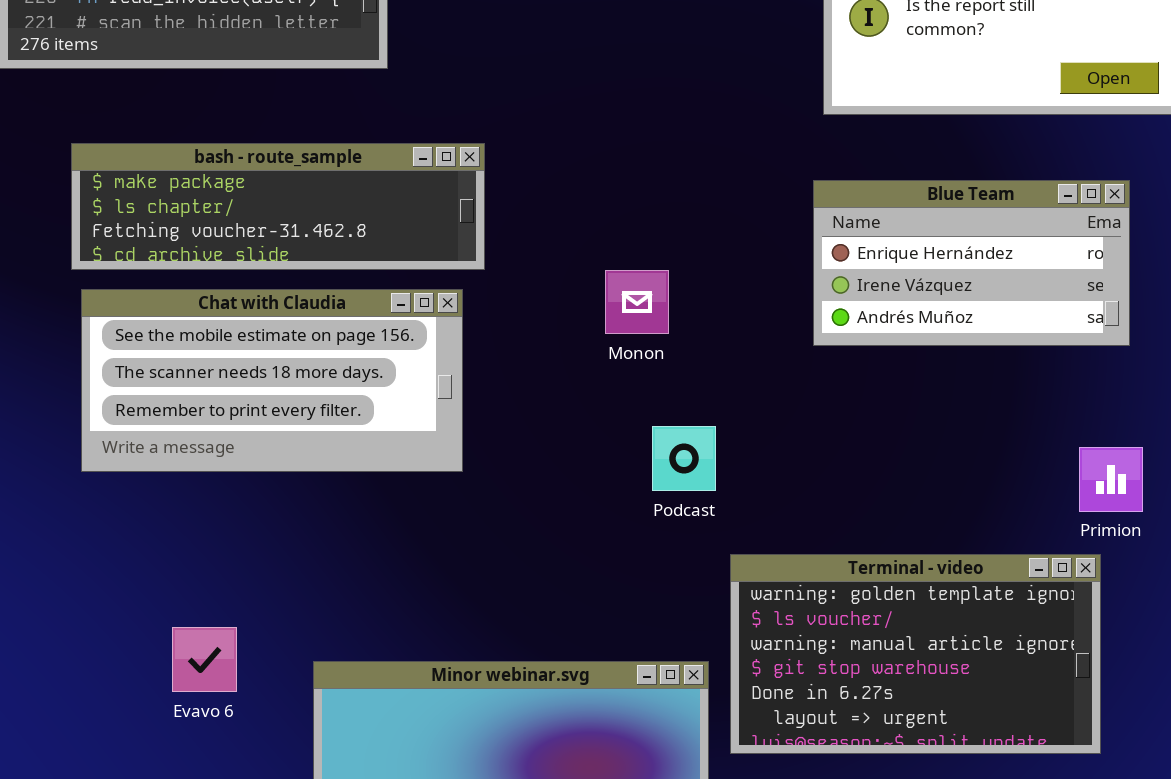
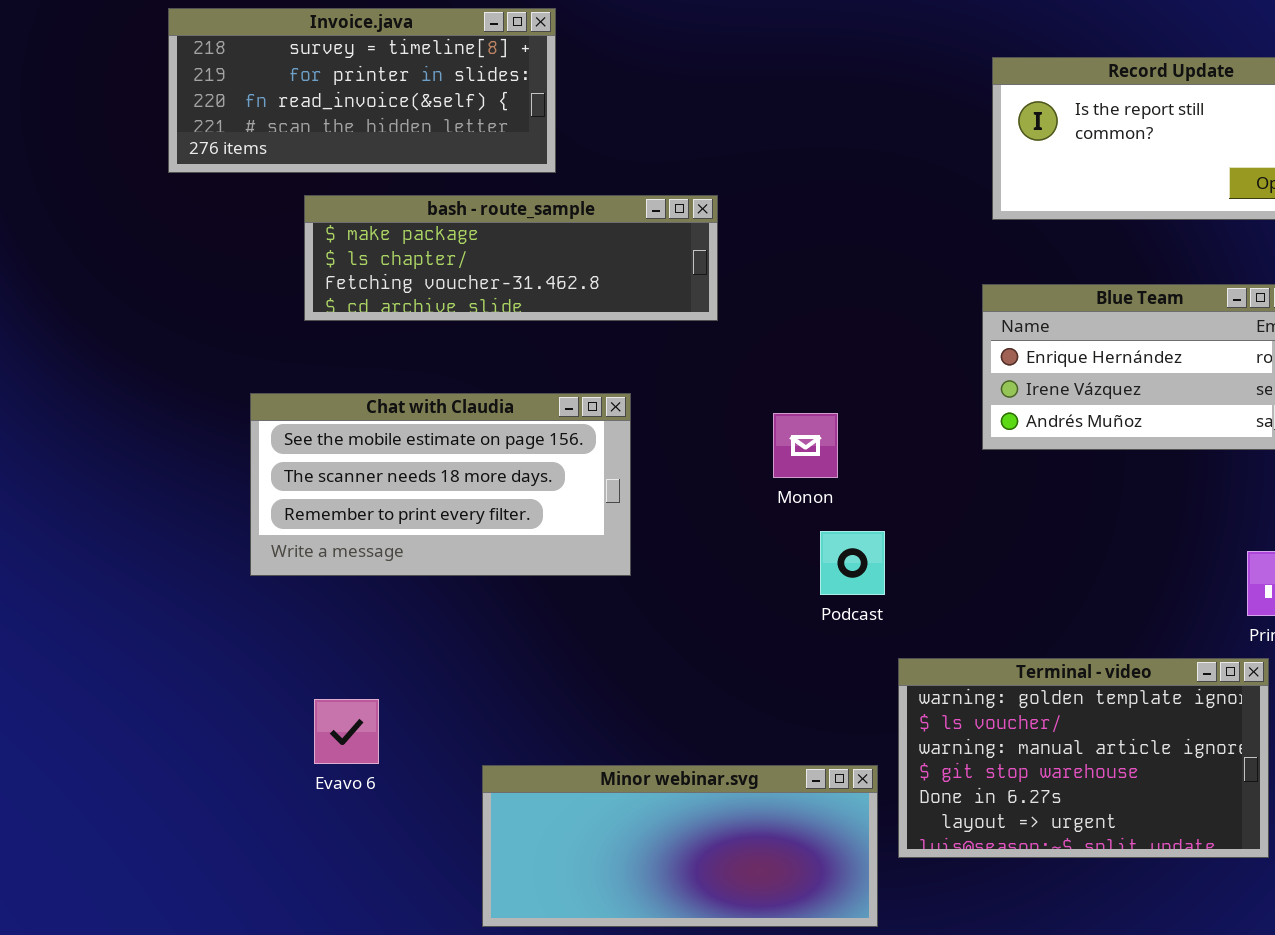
bash - route_sample: [71,143,485,270] -> [304,195,718,321], moved
Monon: [605,270,669,334] -> [773,413,838,478], moved
Evavo 6: [172,627,237,692] -> [314,699,379,764], moved

